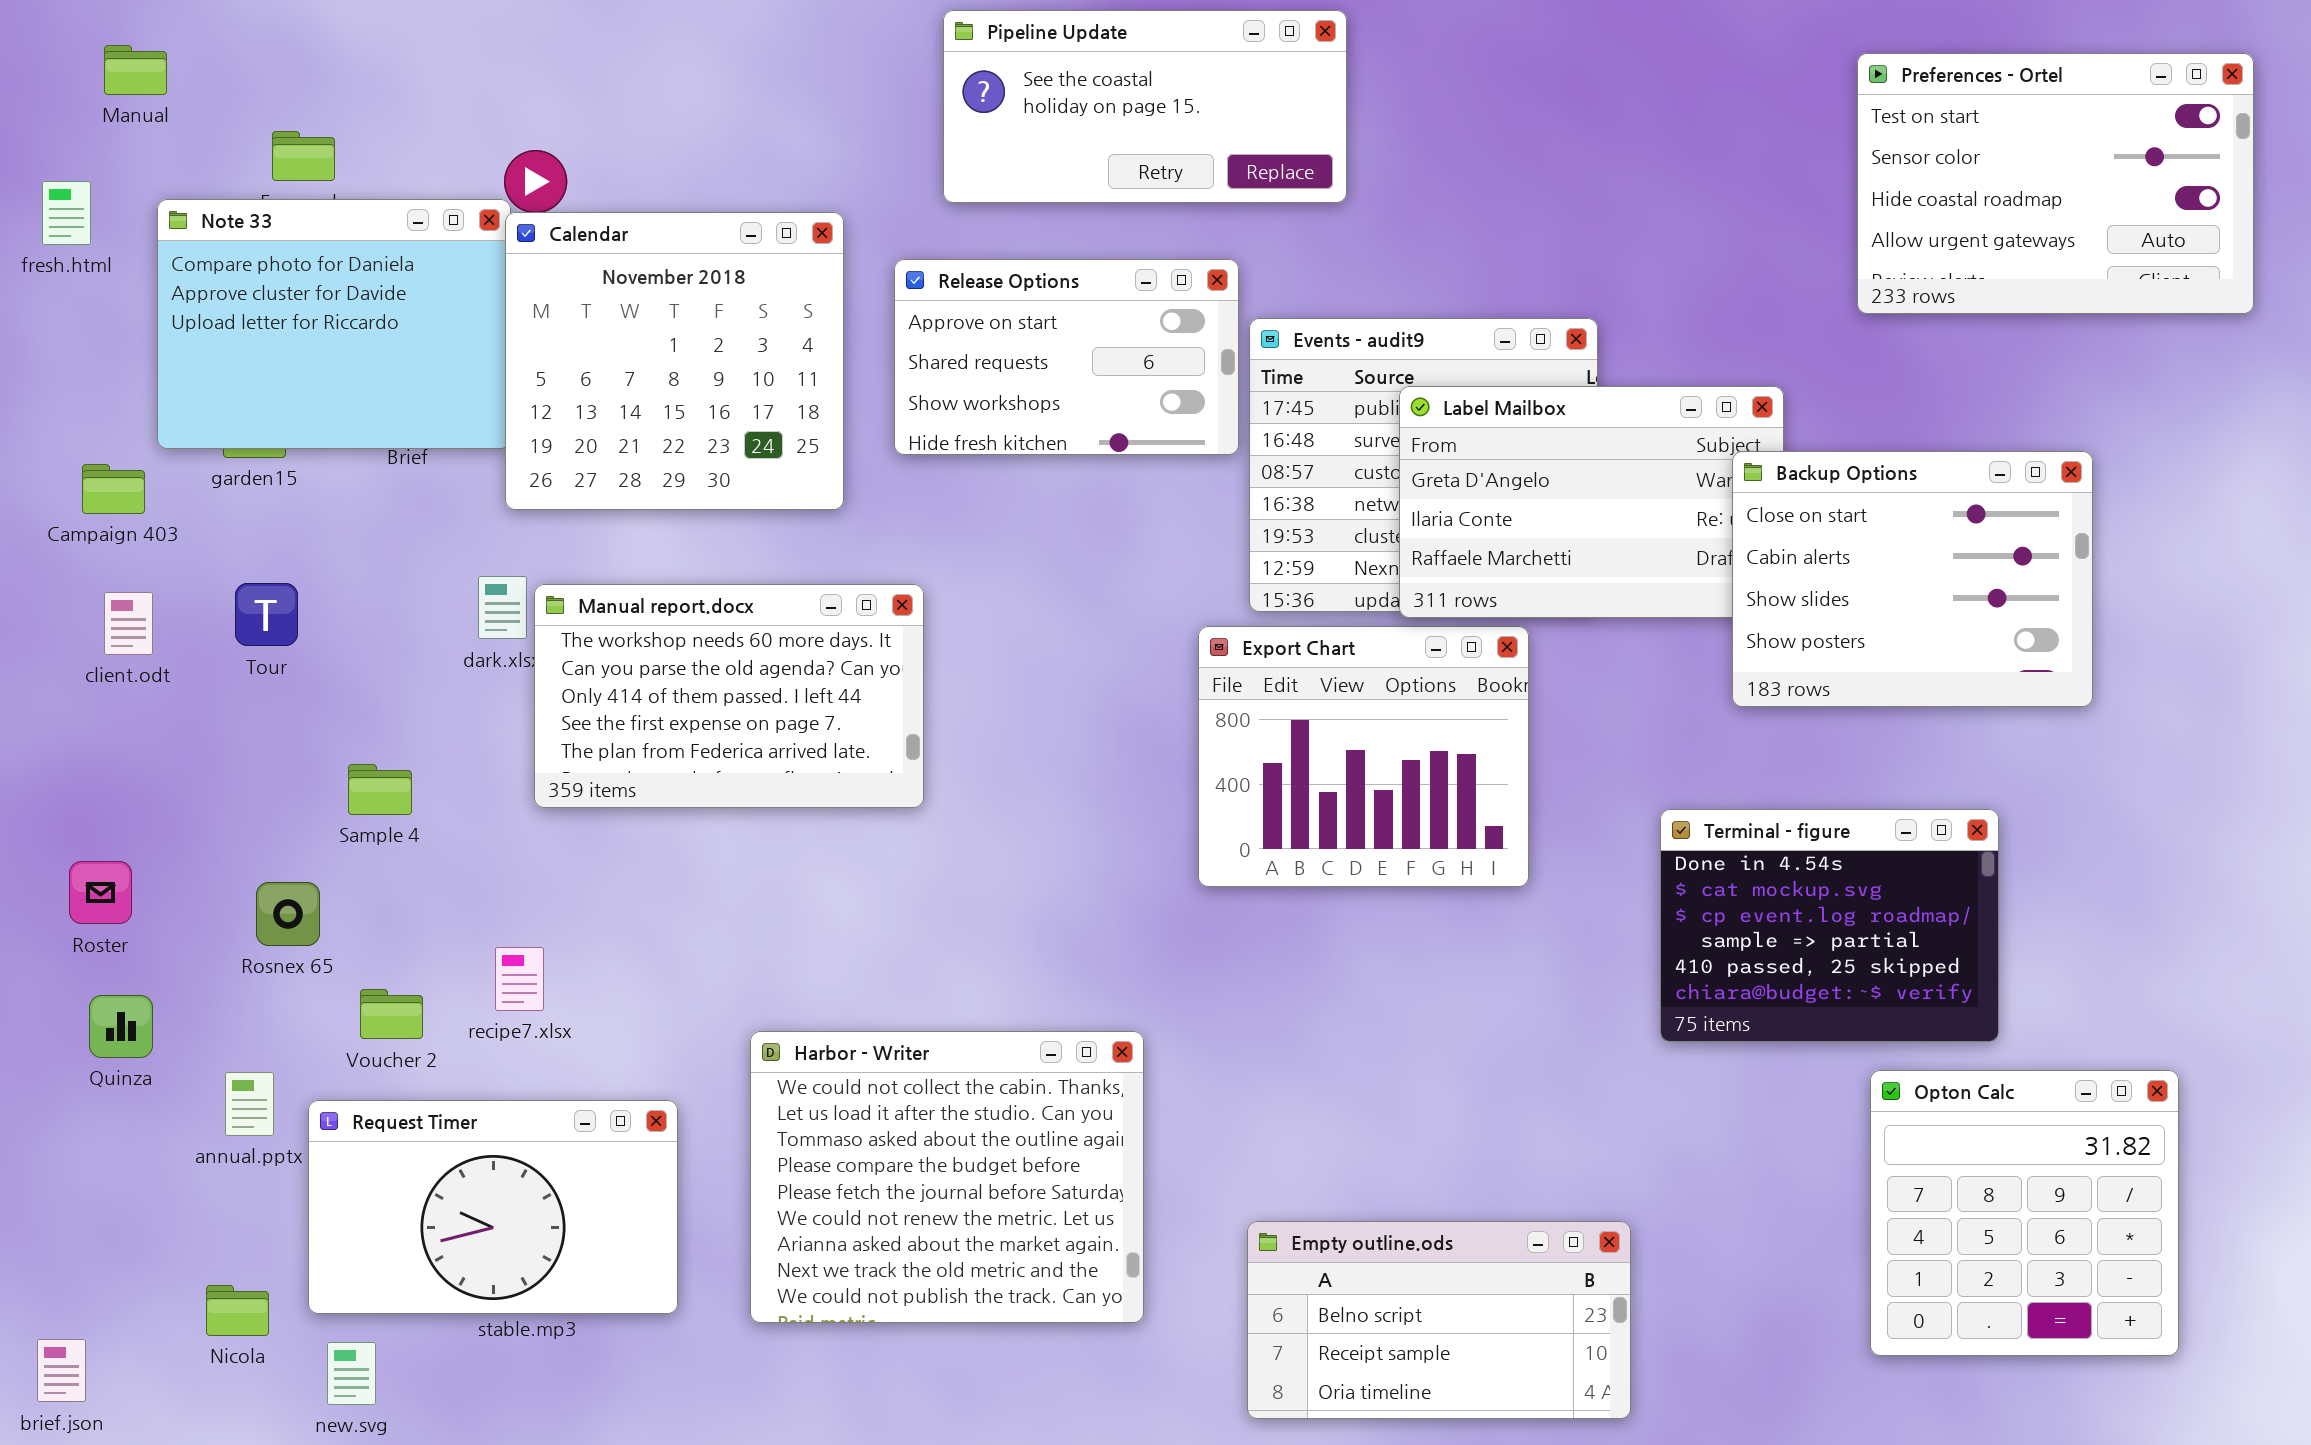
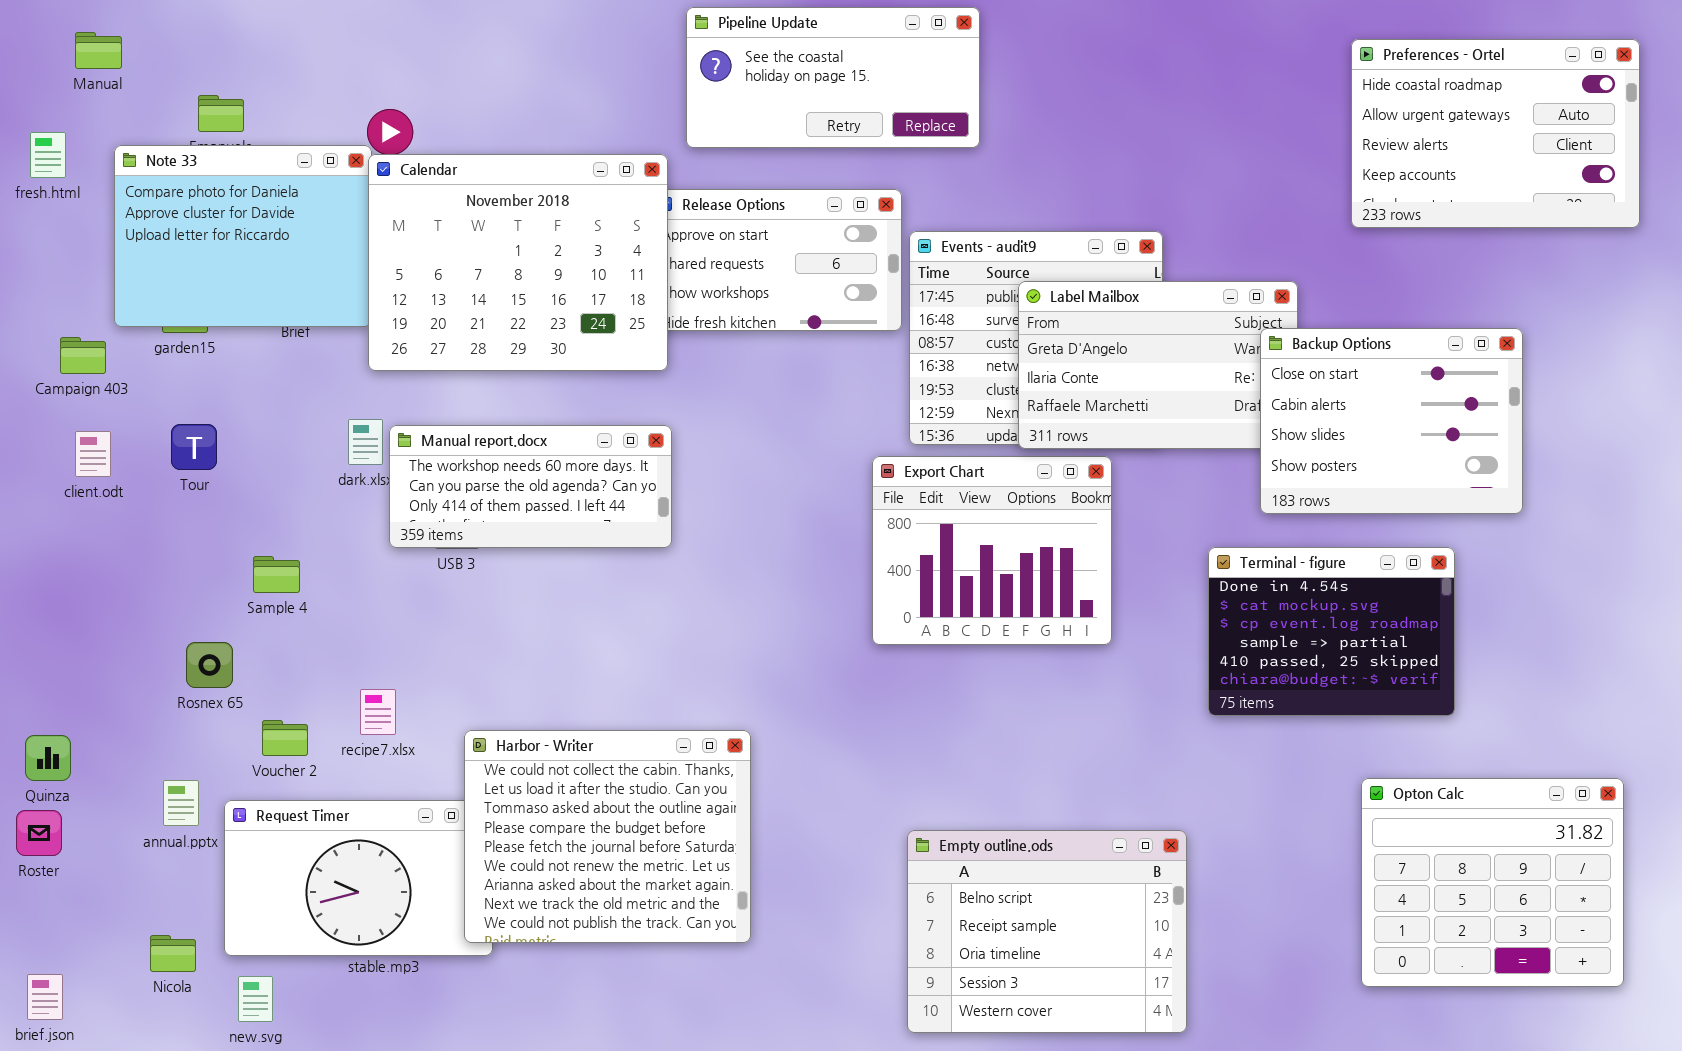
Preferences - Ortel: [1857,53,2254,314] -> [1351,39,1640,228], scrolled down 2 rows
Calendar: [505,212,844,510] -> [368,154,668,371], resized
Manual report.docx: [534,584,924,808] -> [389,425,672,548], resized
Terminal - figure: [1660,809,1999,1042] -> [1208,547,1455,716], moved
Roster: [69,861,132,924] -> [16,810,62,856], moved
Quinza: [89,995,153,1058] -> [25,735,71,781], moved
Harbor - Writer: [750,1031,1144,1323] -> [464,730,751,943], moved
Opton Calc: [1870,1070,2179,1356] -> [1361,778,1624,987], resized
Empty outline.ods: [1247,1221,1631,1419] -> [907,830,1187,1033], resized

